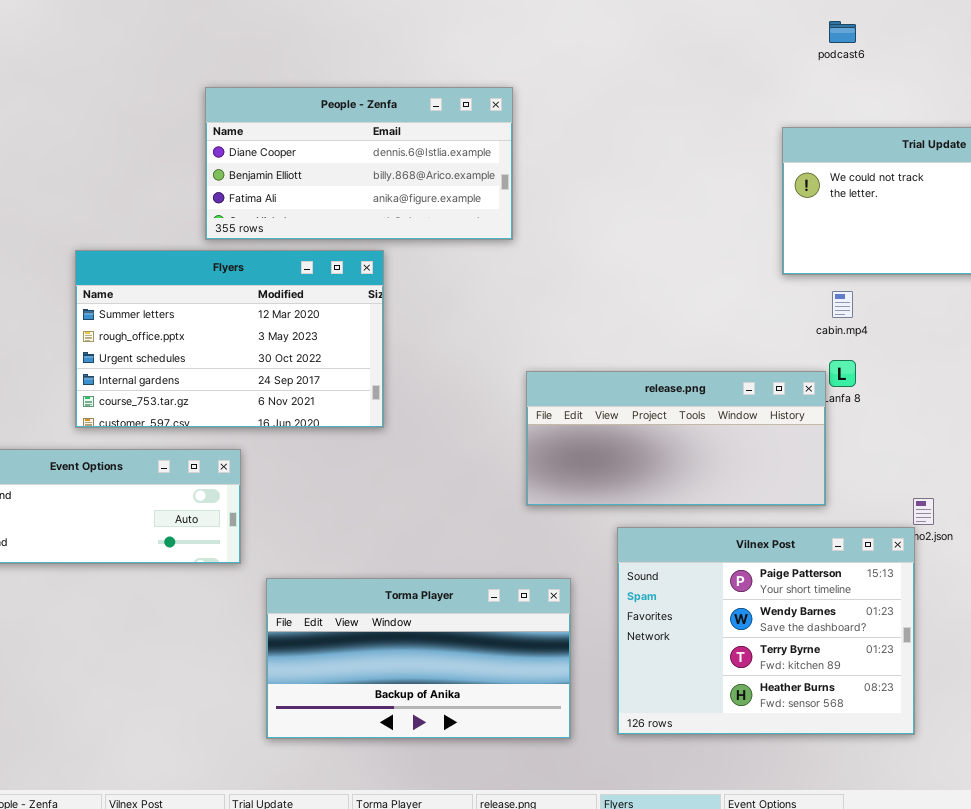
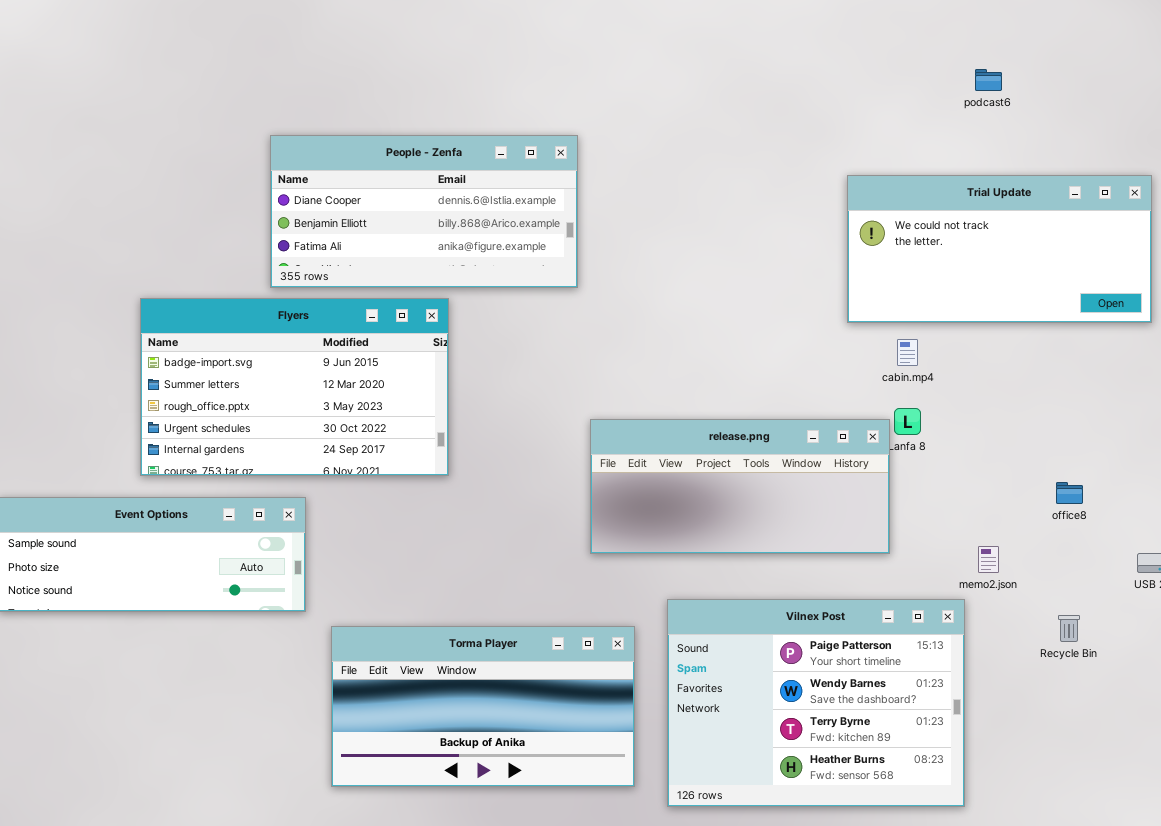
podcast6: [829,21,856,43] -> [975,69,1002,91], moved
Flyers: [75,250,384,428] -> [140,298,449,476], scrolled up 1 row
Vilnex Post: [617,527,915,735] -> [667,599,965,807], moved

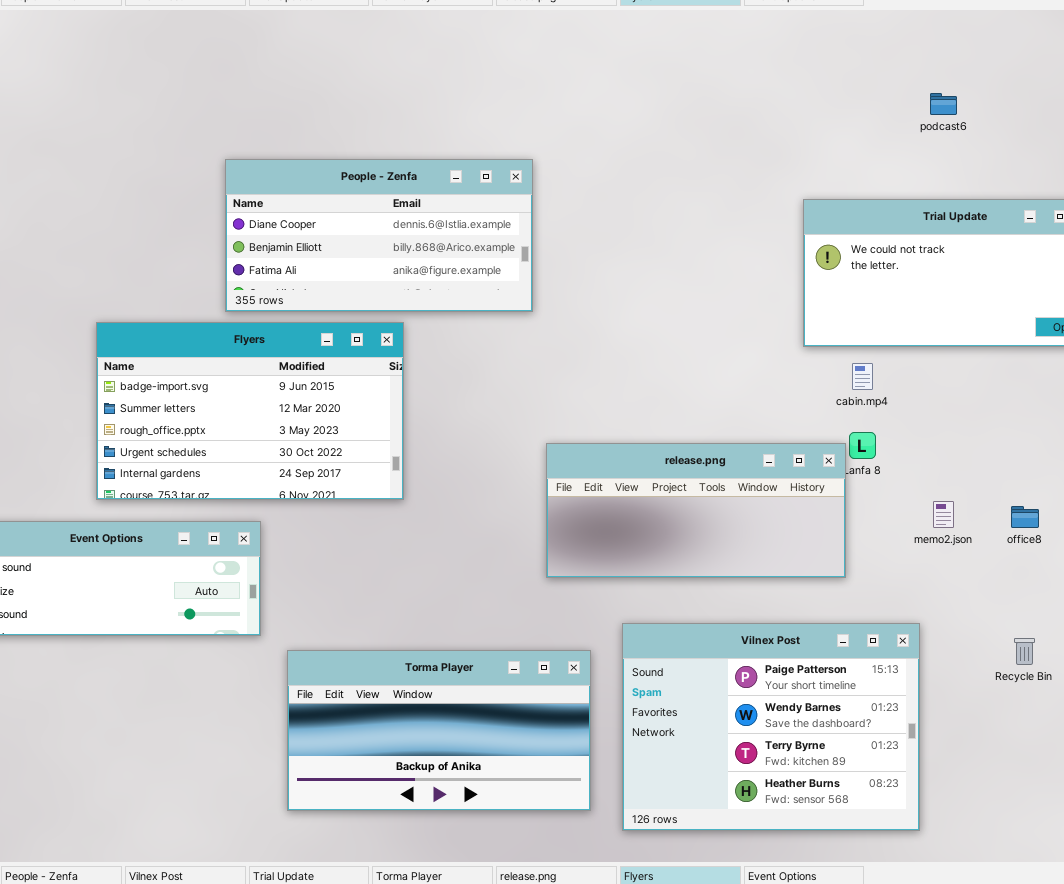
memo2.json: [978,546,999,573] -> [933,501,954,528], moved

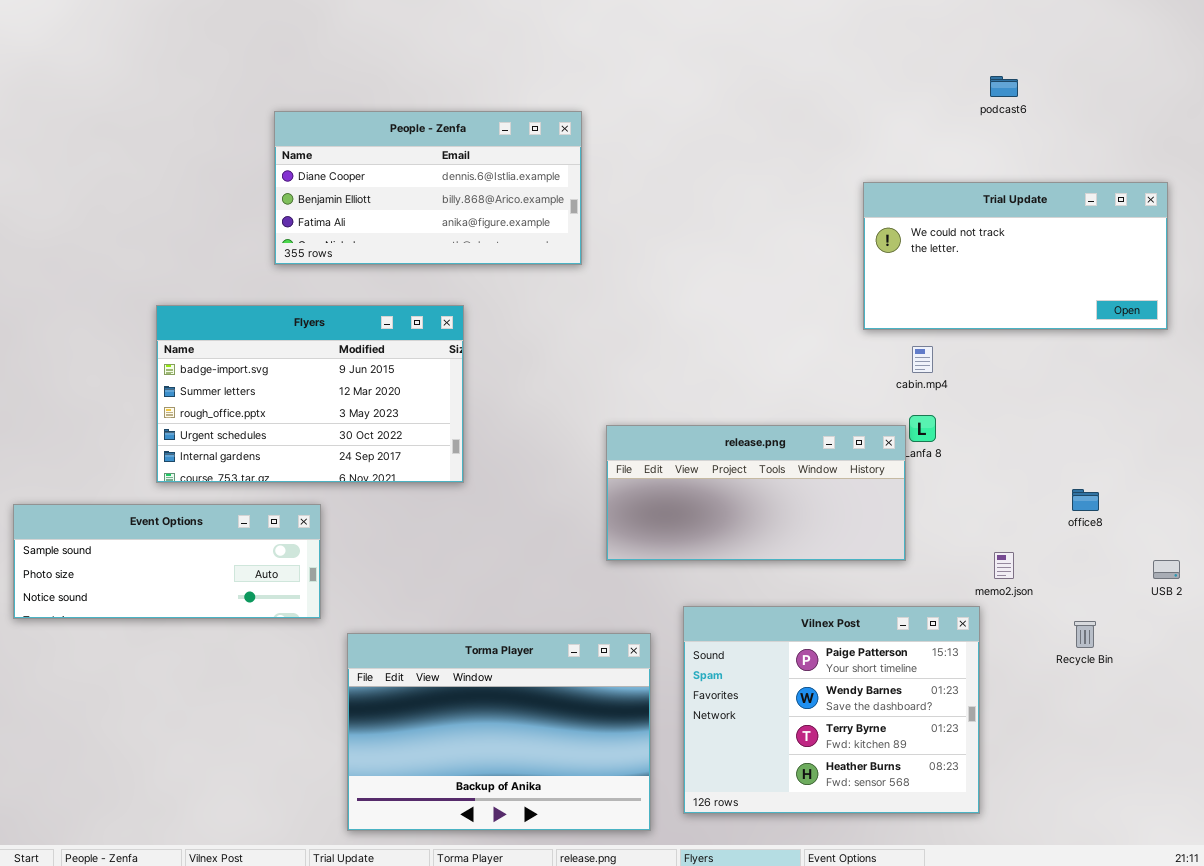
People - Zenfa: [225,159,533,312] -> [274,111,582,265], moved
memo2.json: [933,501,954,528] -> [994,552,1014,579], moved
Torma Player: [287,650,591,811] -> [347,633,651,831], resized

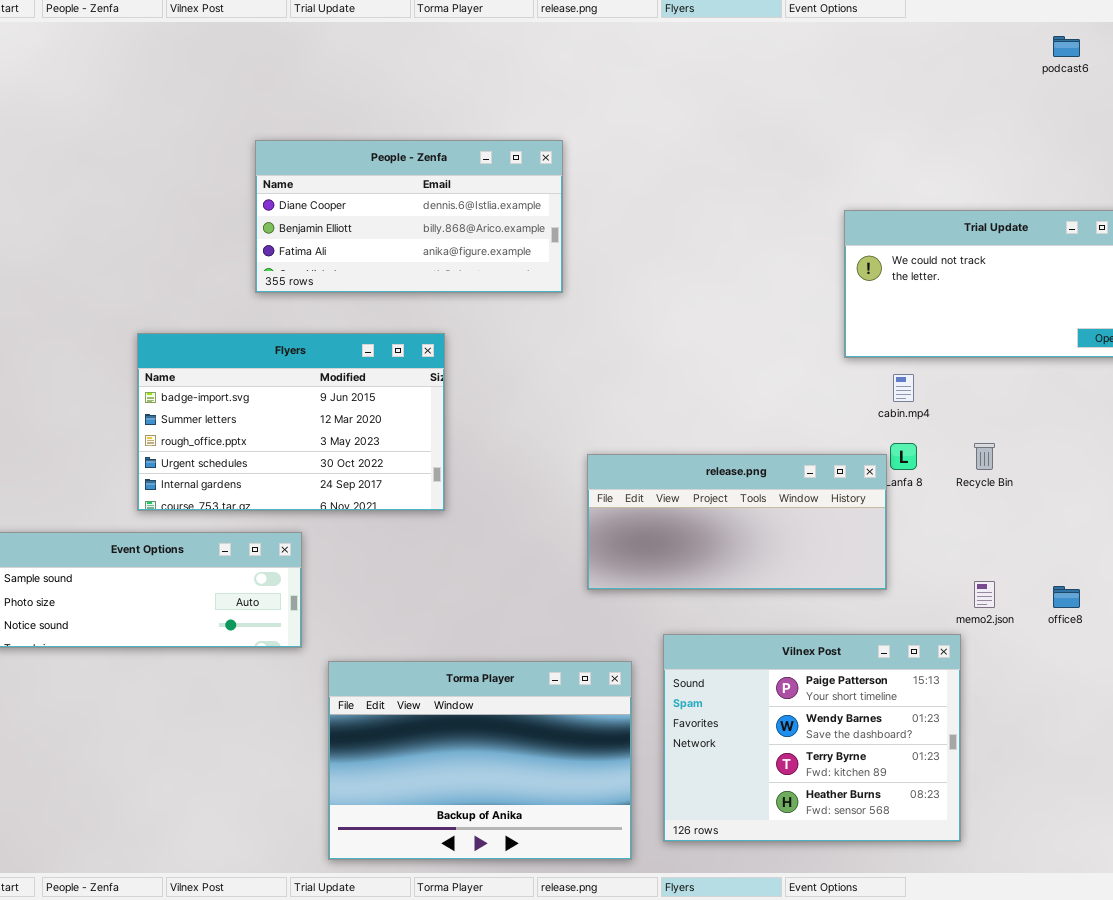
podcast6: [990,76,1018,97] -> [1053,36,1080,57], moved
office8: [1072,489,1099,511] -> [1053,586,1080,608], moved
Recycle Bin: [1074,621,1096,648] -> [974,443,995,470], moved

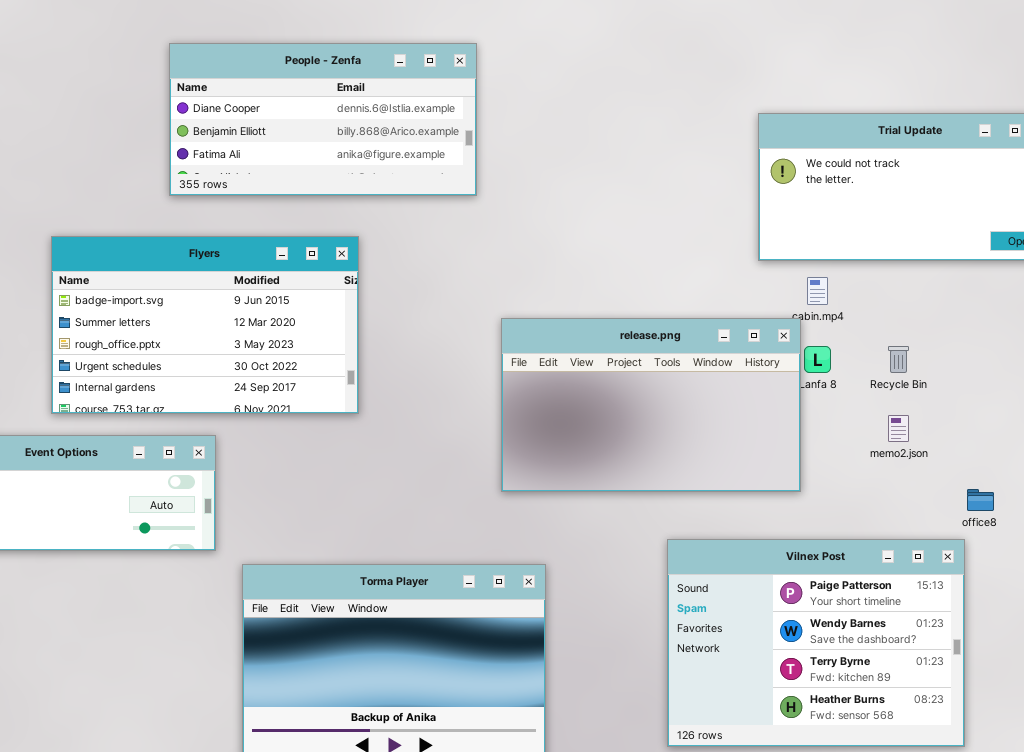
release.png: [587,454,887,590] -> [501,318,801,492], resized
memo2.json: [974,581,995,608] -> [888,415,909,442], moved
Vilnex Post: [663,634,961,842] -> [667,539,965,747], moved

